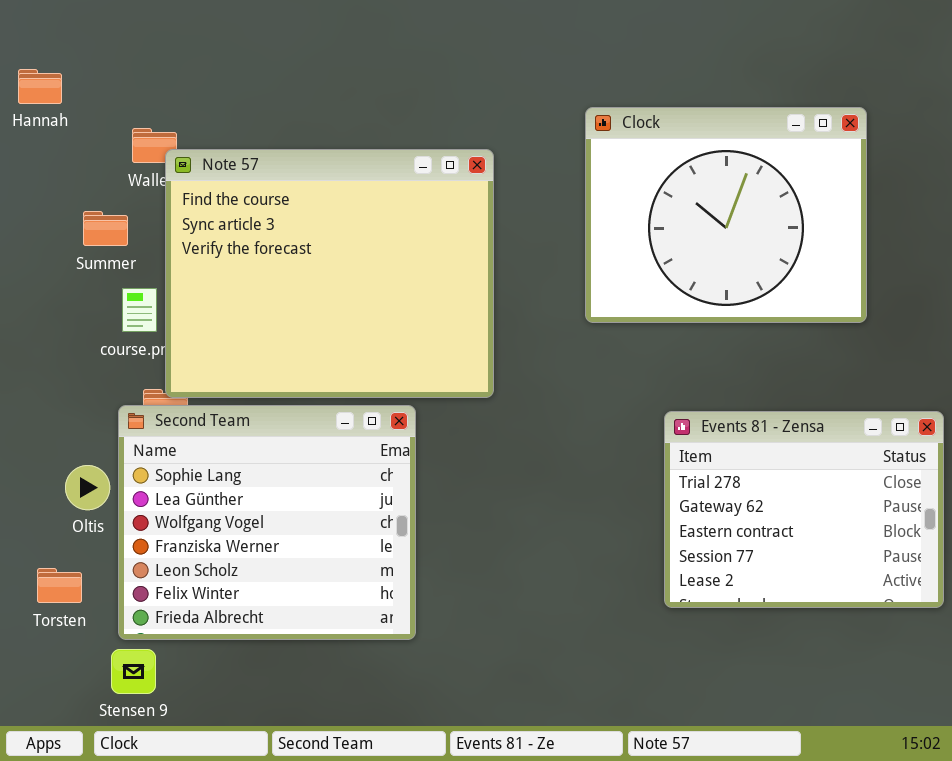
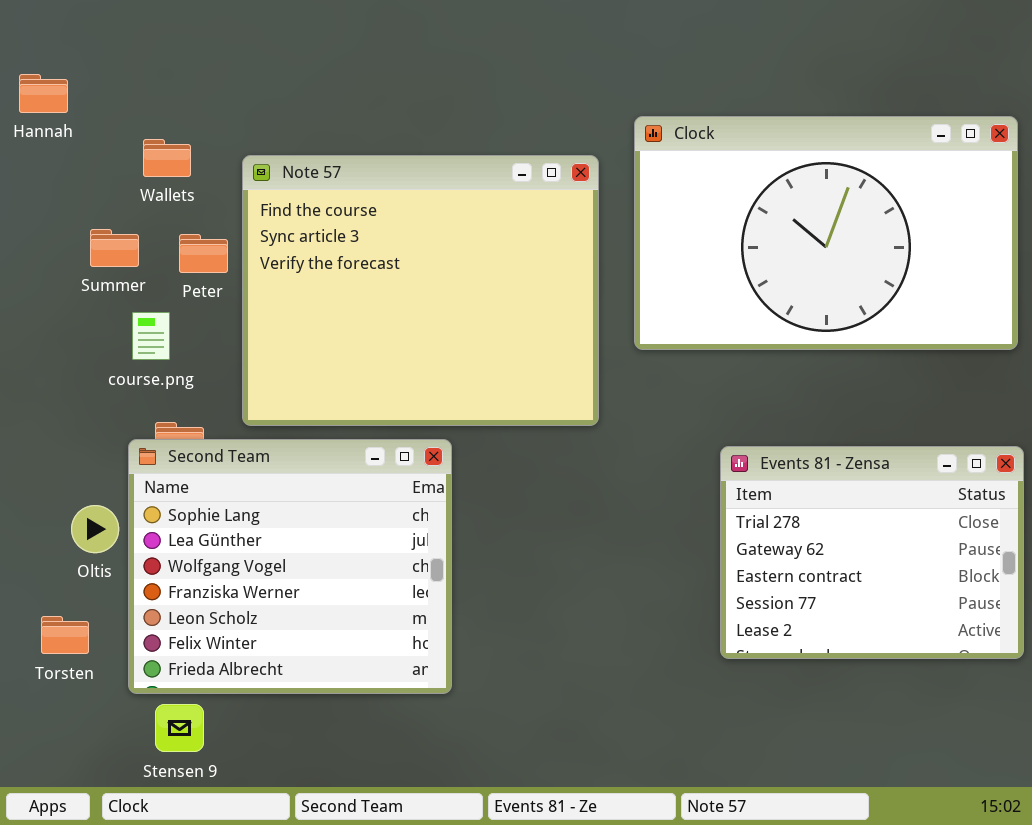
Clock: [585,107,867,323] -> [634,116,1018,350], resized
Note 57: [165,149,494,398] -> [242,155,599,426], moved
Stensen 9: [111,649,156,694] -> [155,704,204,752], moved

